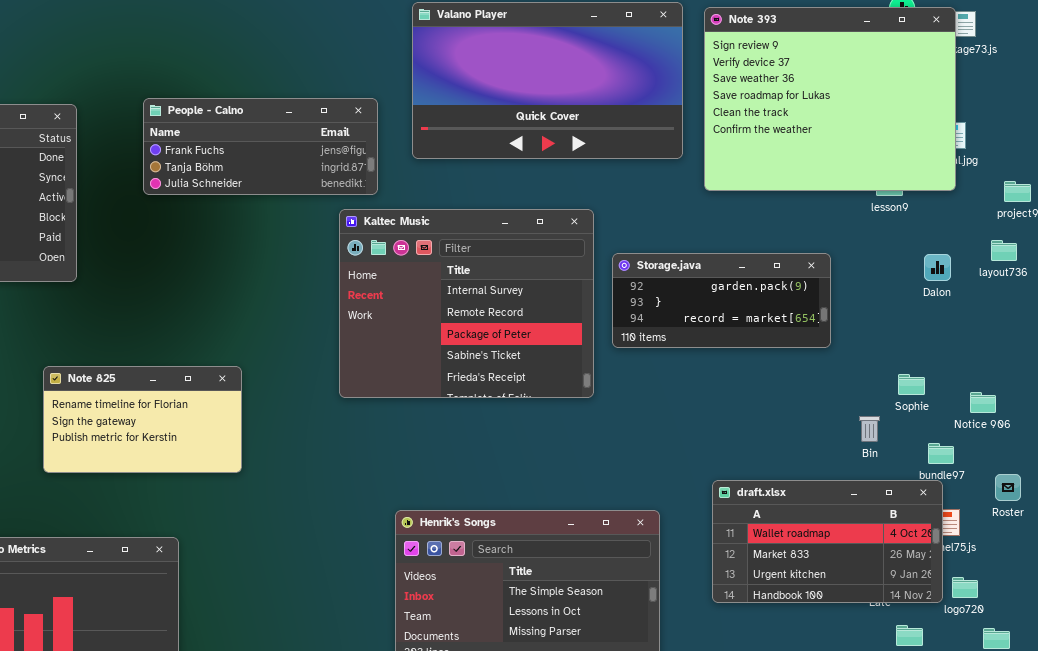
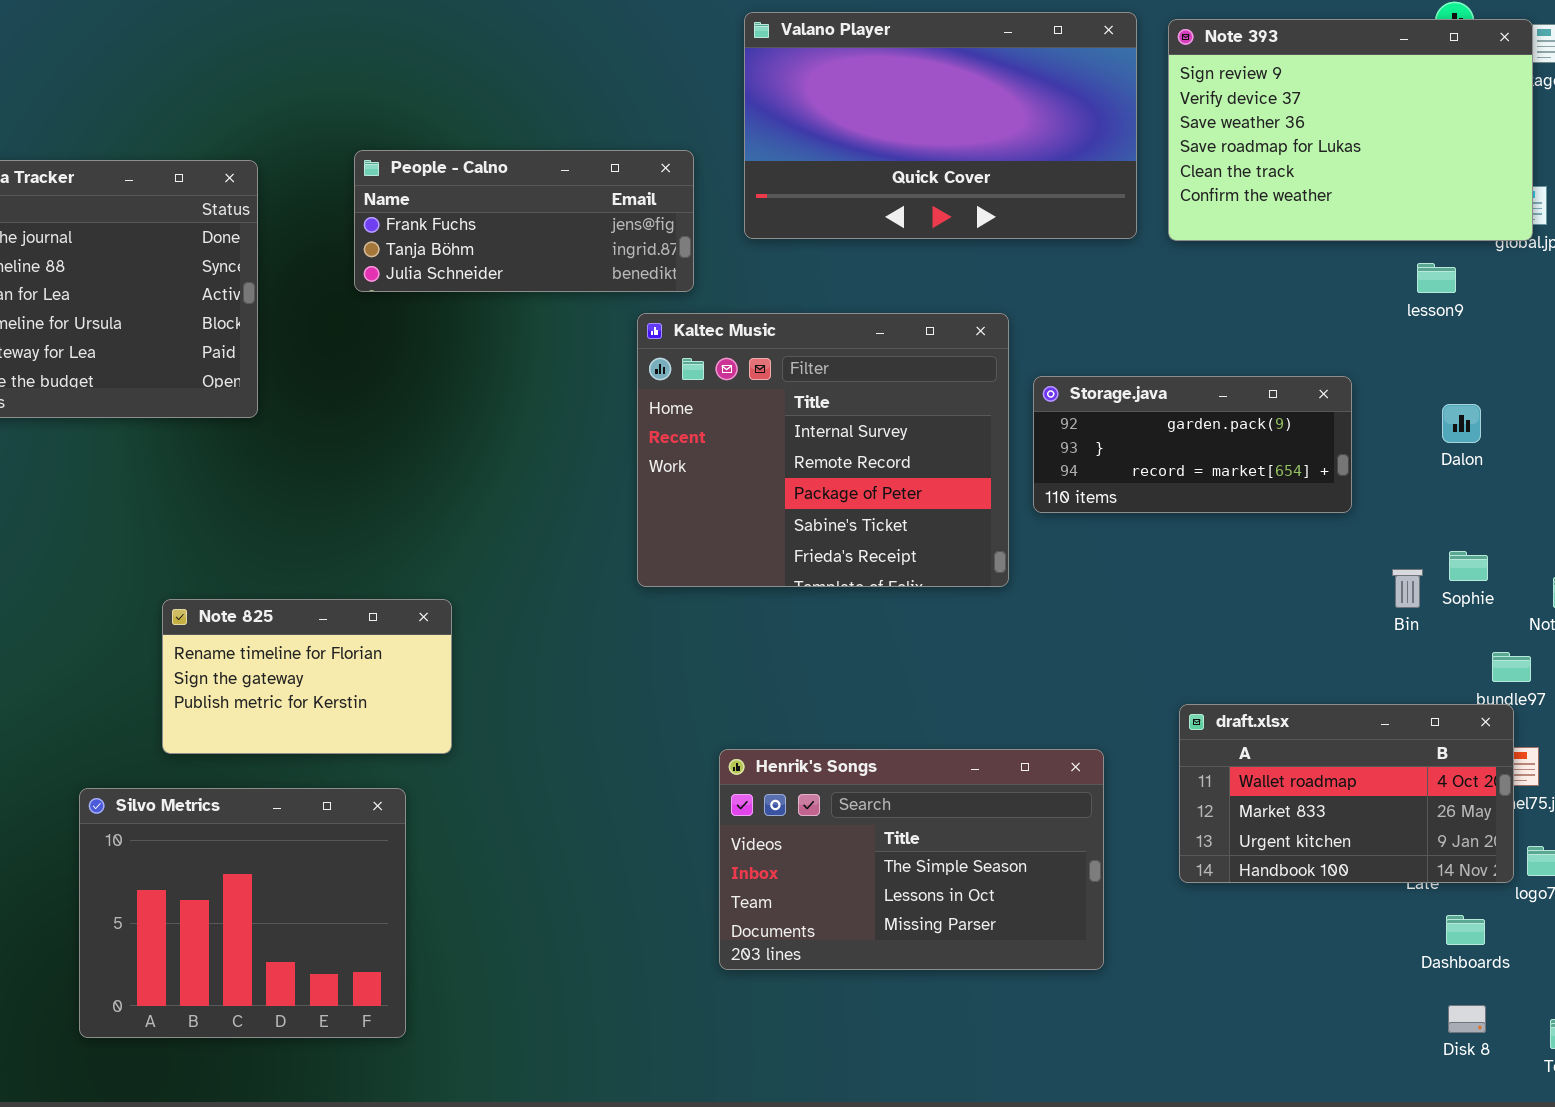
Note 393: [704,7,956,191] -> [1168,19,1533,241], resized
Dalon: [924,254,951,281] -> [1442,404,1481,443], moved
Note 825: [43,366,242,473] -> [162,599,452,754], moved
Bin: [859,416,880,442] -> [1392,569,1423,608], moved

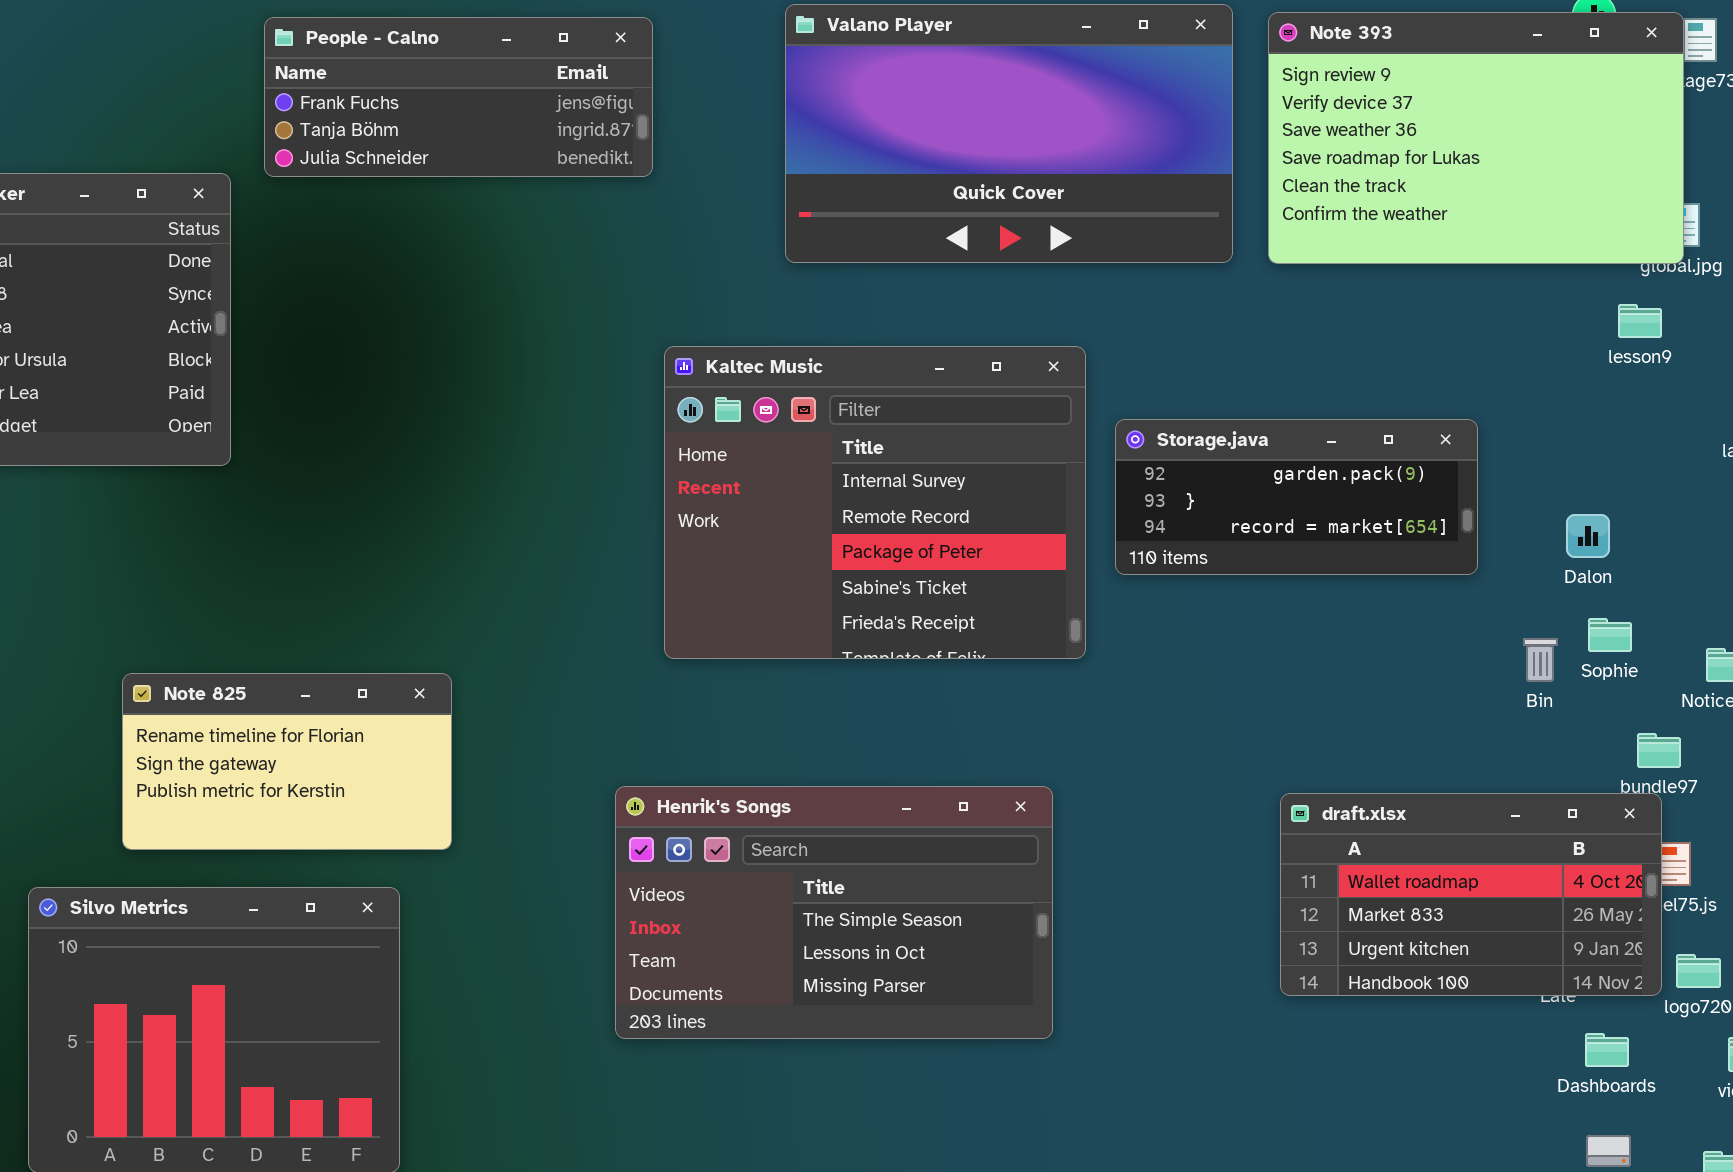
People - Calno: [354,150,694,292] -> [264,17,653,177], moved
lesson9: [1417,263,1456,293] -> [1618,304,1662,338], moved
Dalon: [1442,404,1481,443] -> [1566,514,1610,558], moved
Henrik's Songs: [719,749,1104,970] -> [615,786,1053,1039], moved

